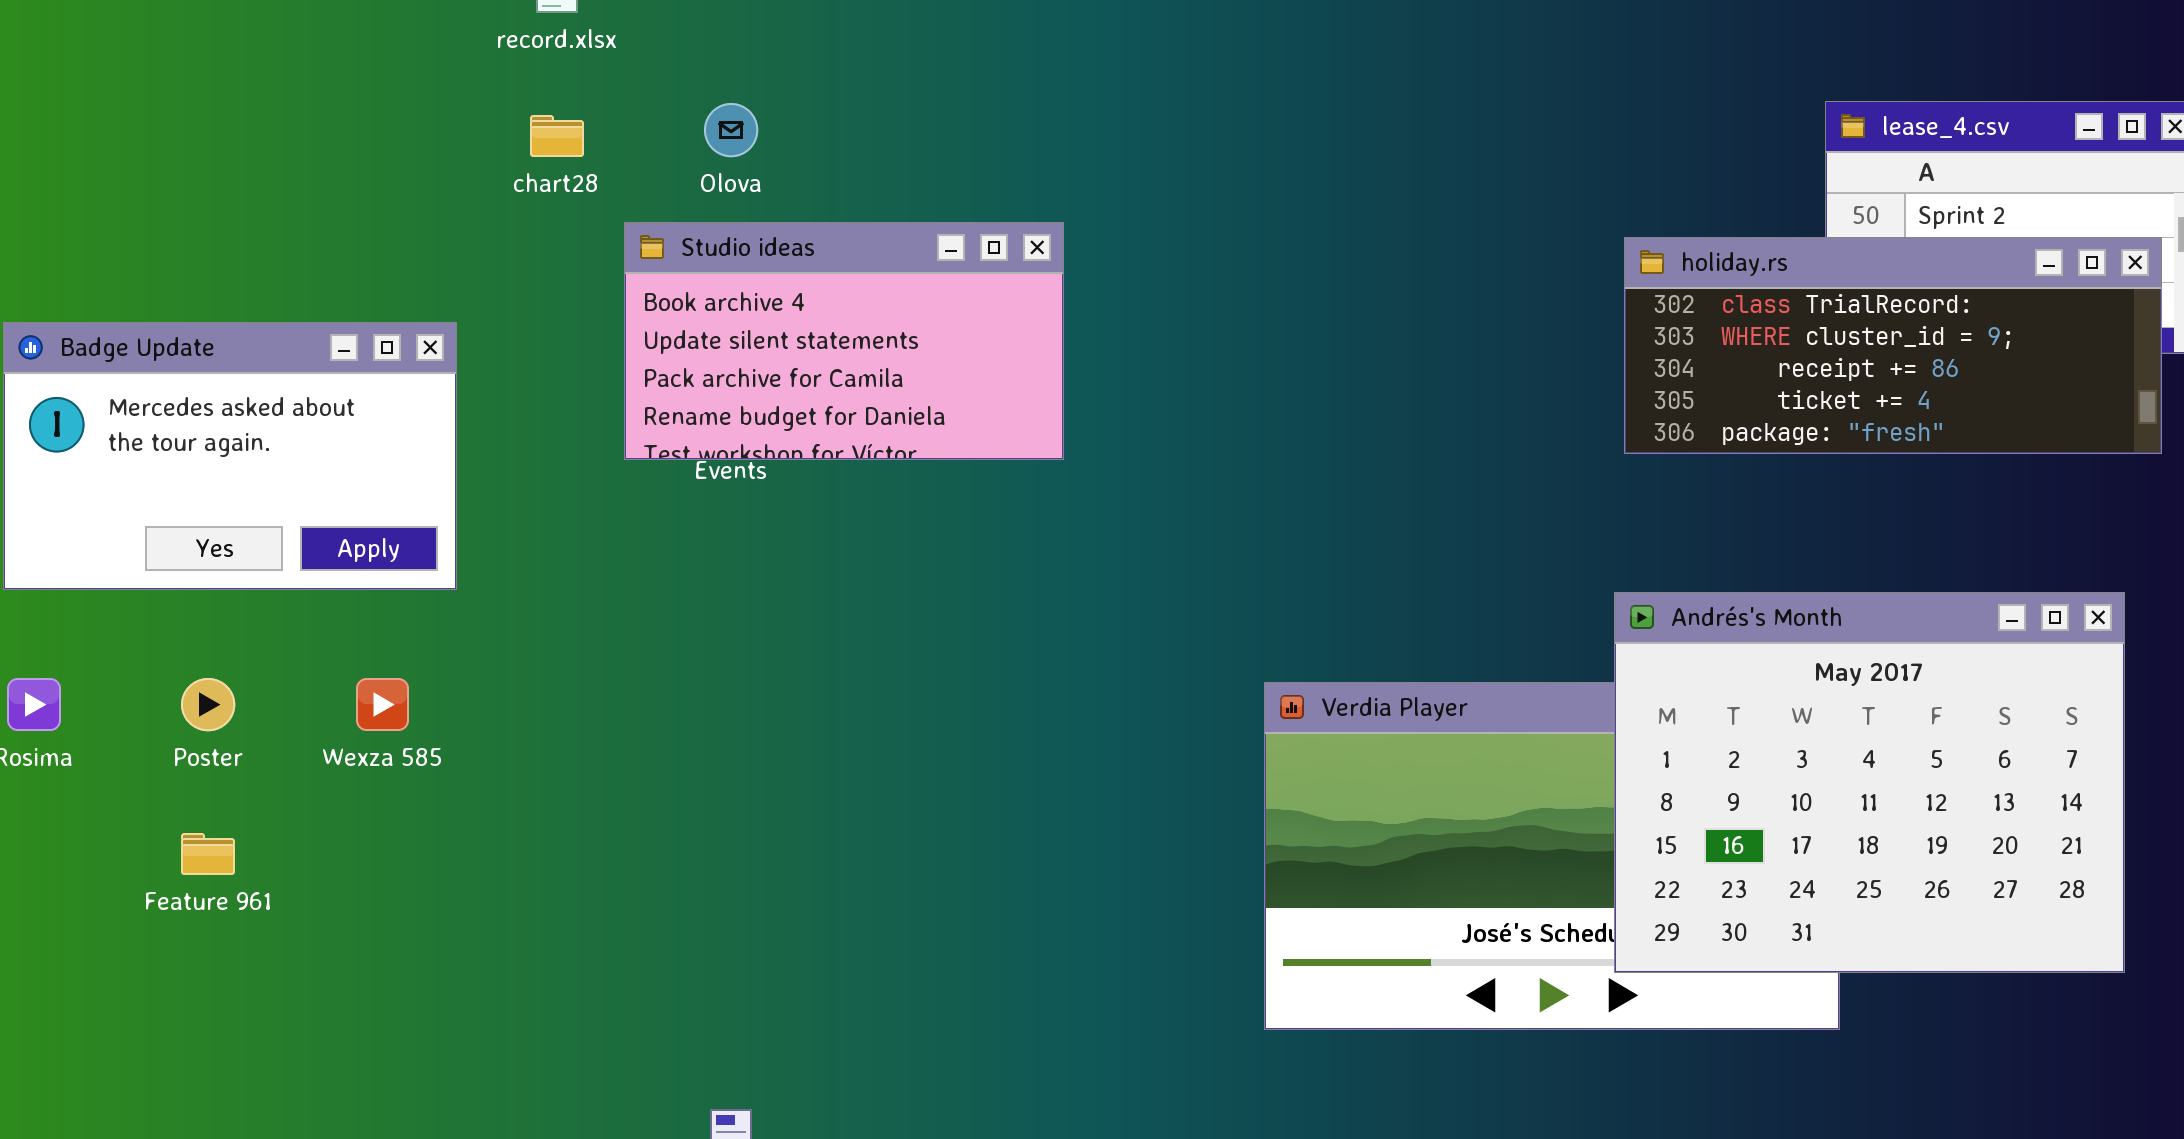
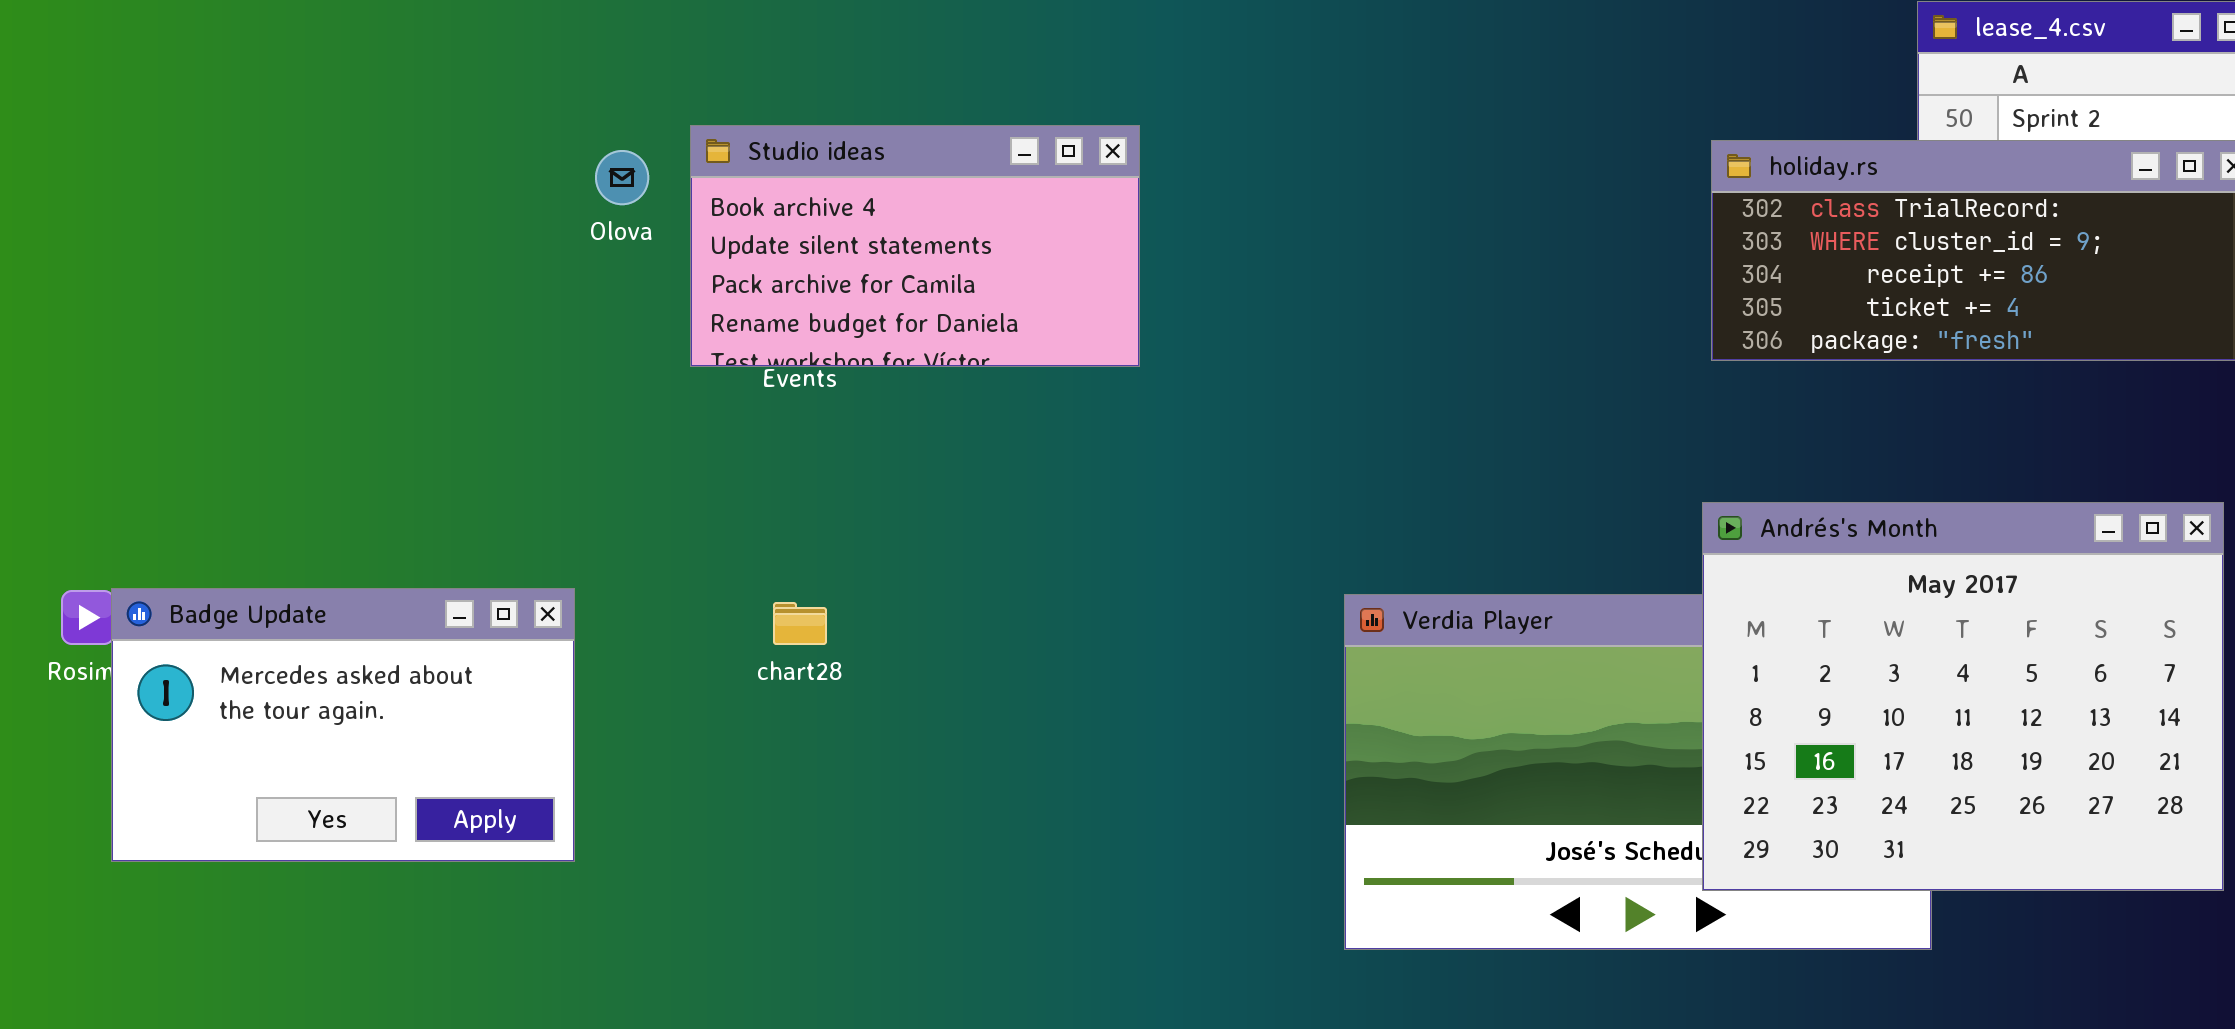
Olova: [704,103,758,157] -> [595,150,649,205], moved
chart28: [530,115,584,157] -> [773,602,827,645], moved
Badge Update: [3,322,457,590] -> [111,588,575,862], moved

